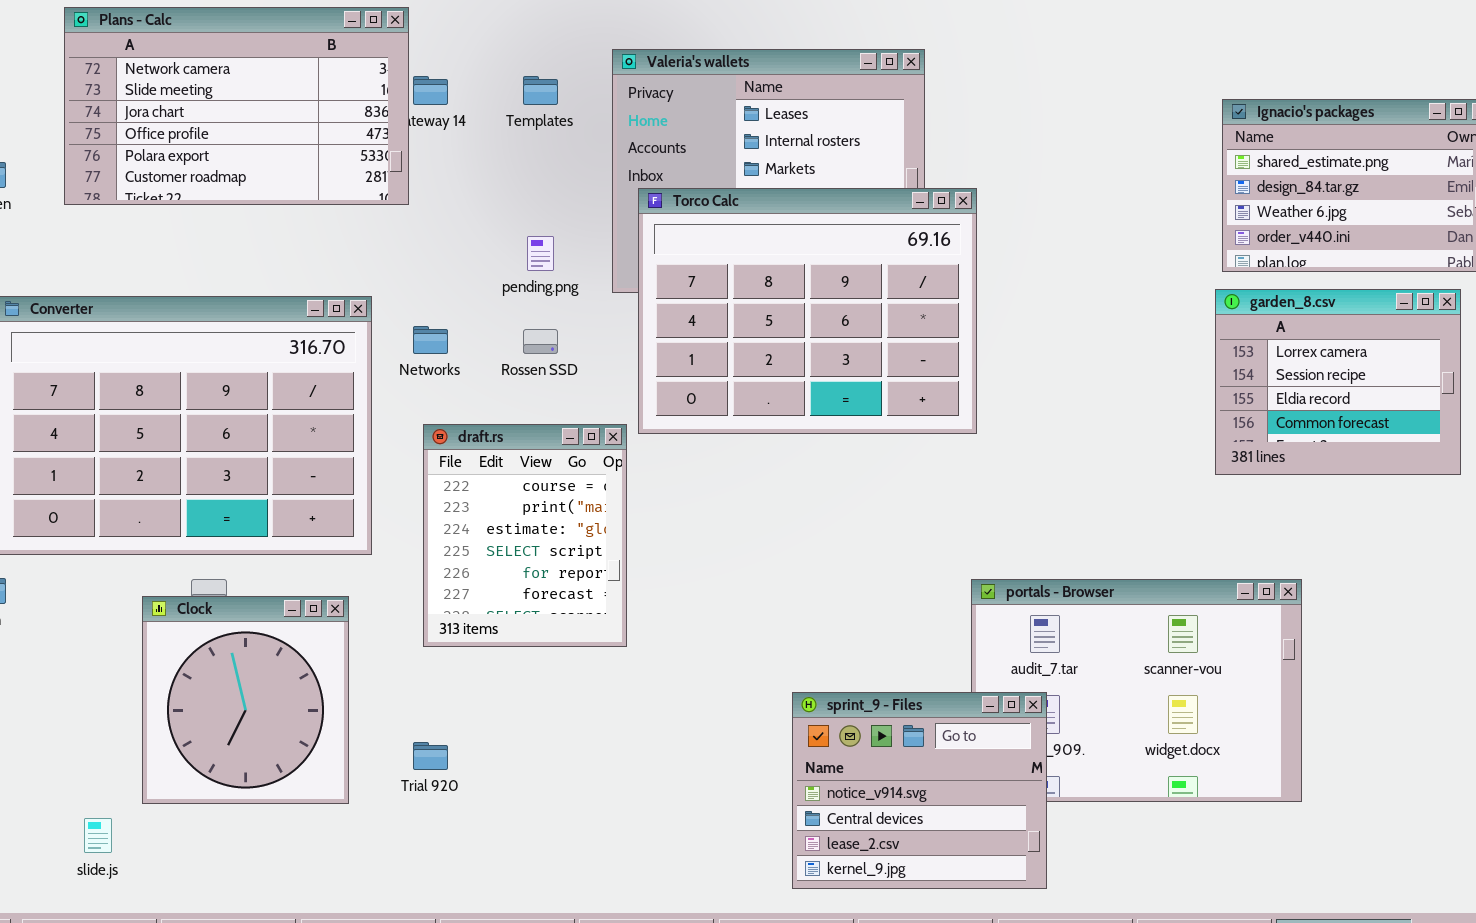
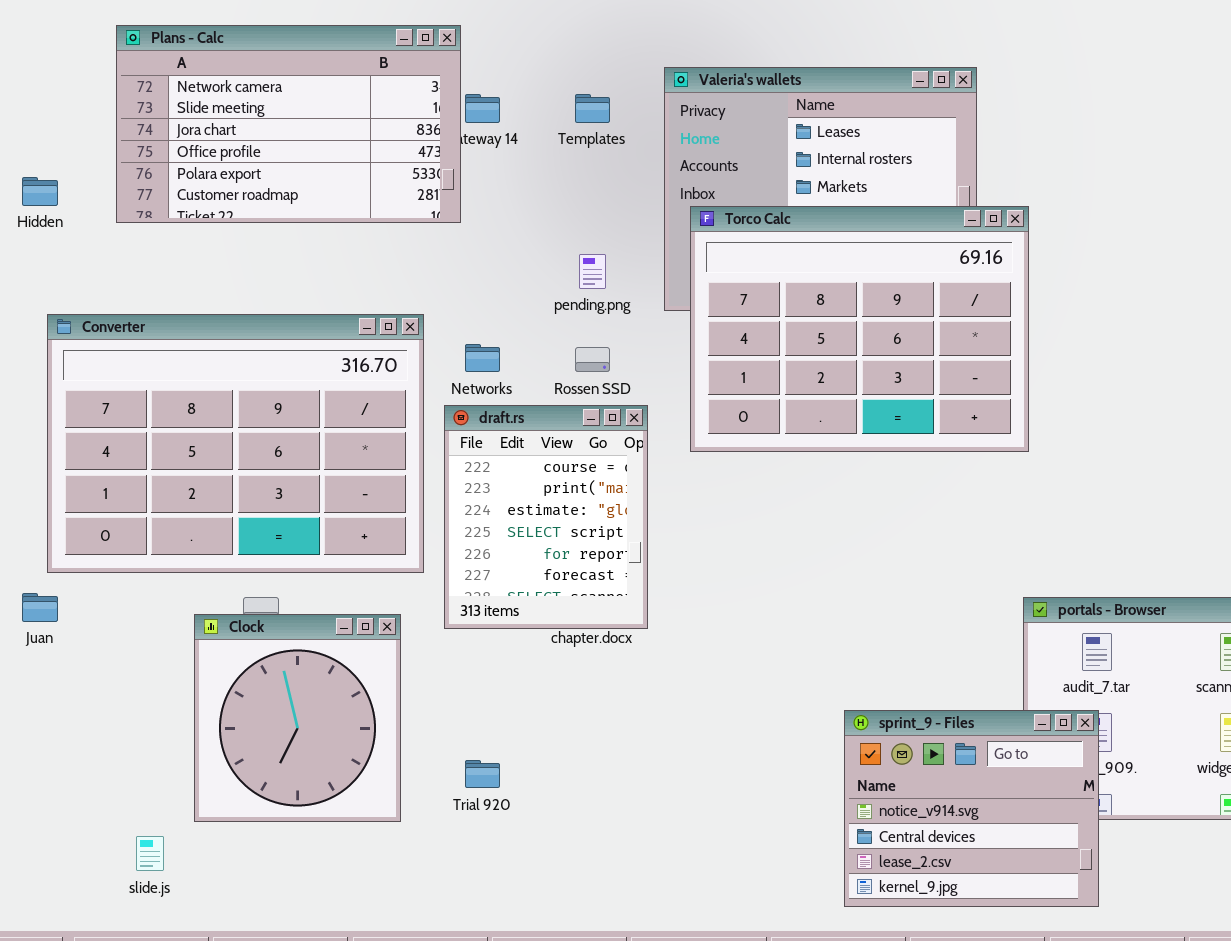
draft.rs: [423,424,627,647] -> [444,405,648,629], moved

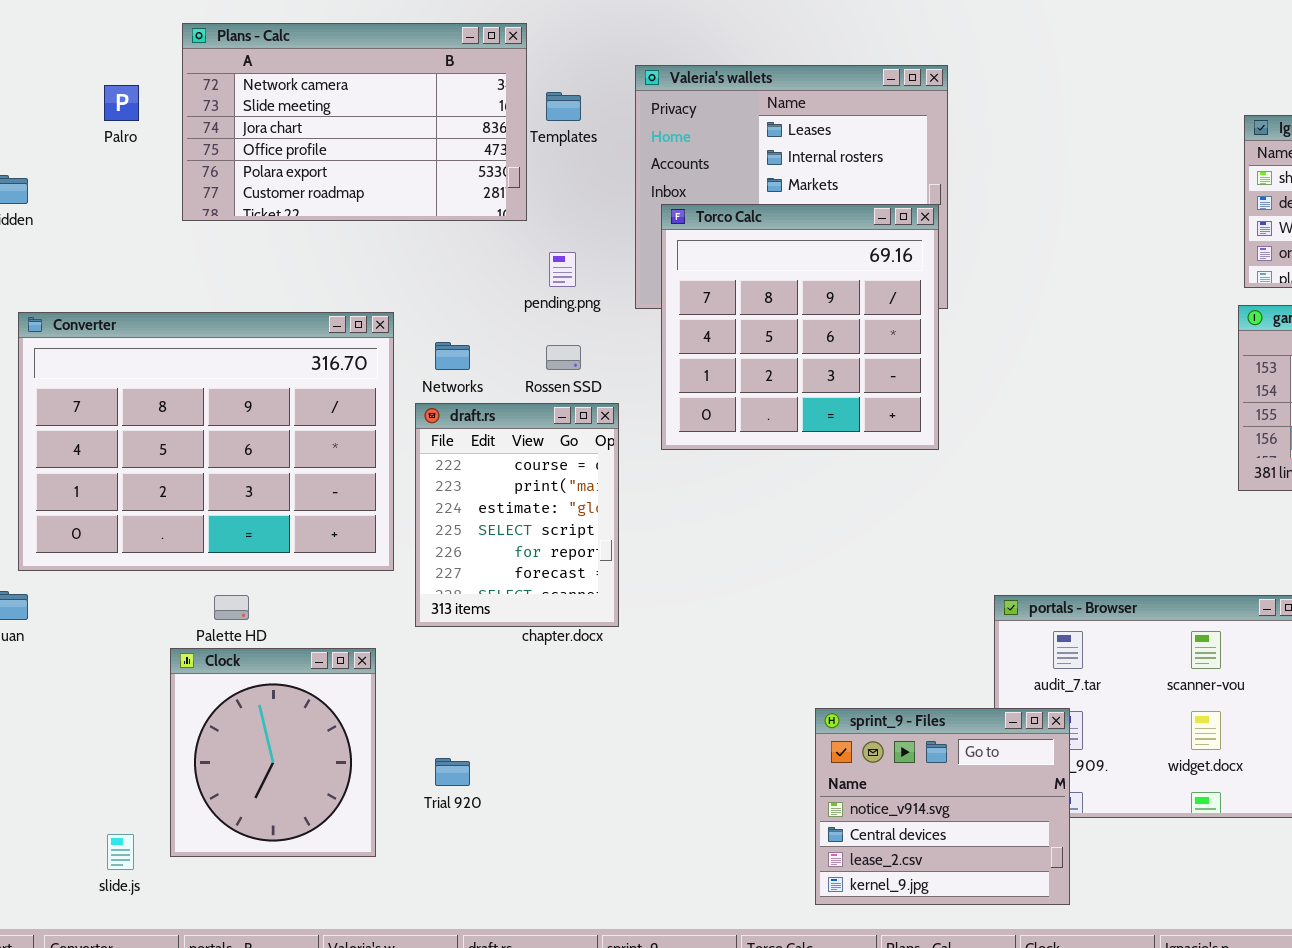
Plans - Calc: [116,25,461,223] -> [182,23,527,221], moved
Torco Calc: [690,206,1029,452] -> [661,204,939,450], resized
Clock: [194,614,401,822] -> [170,648,376,857], moved

